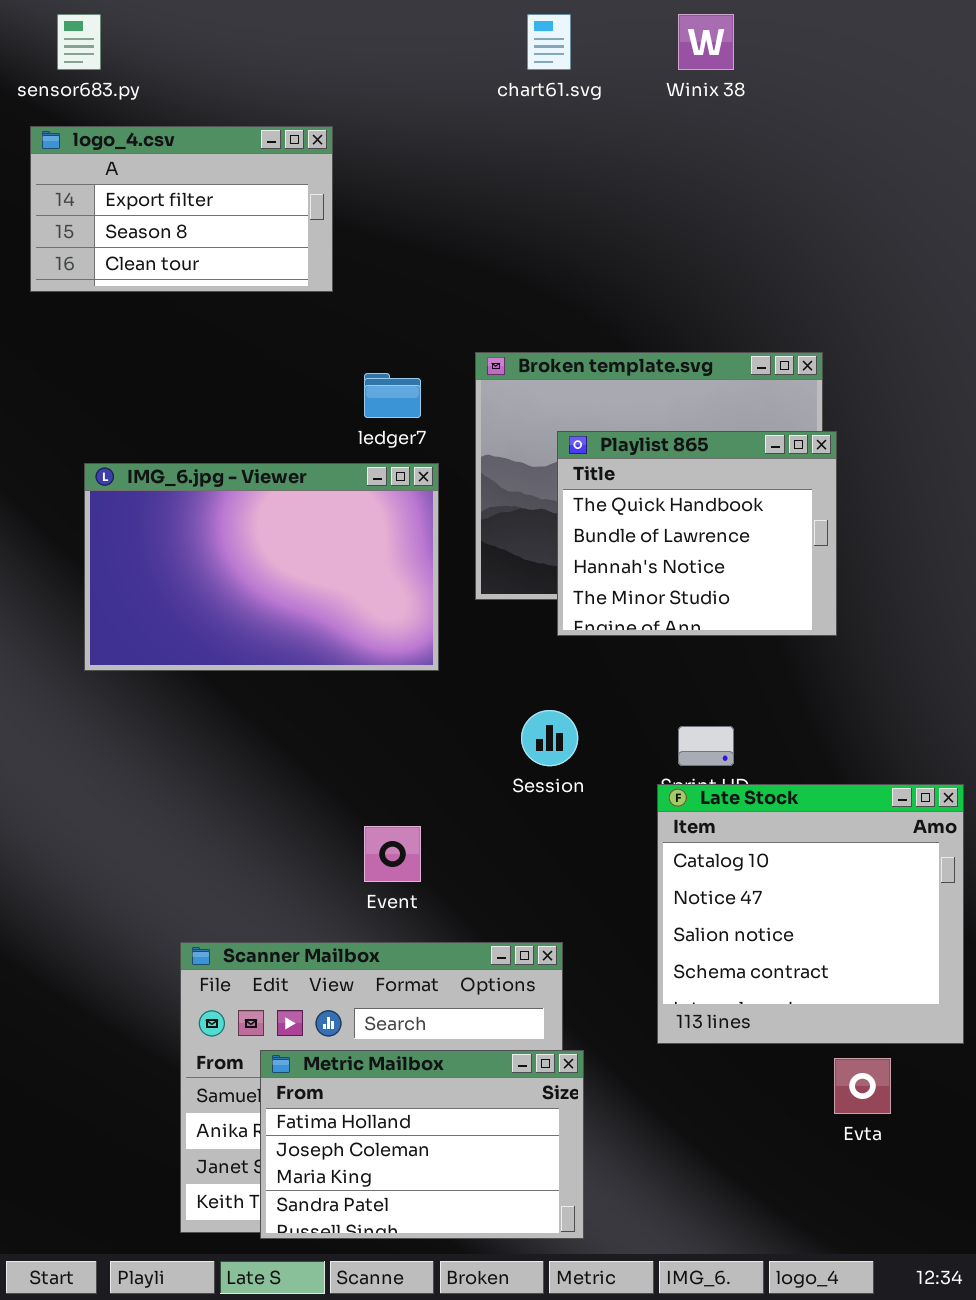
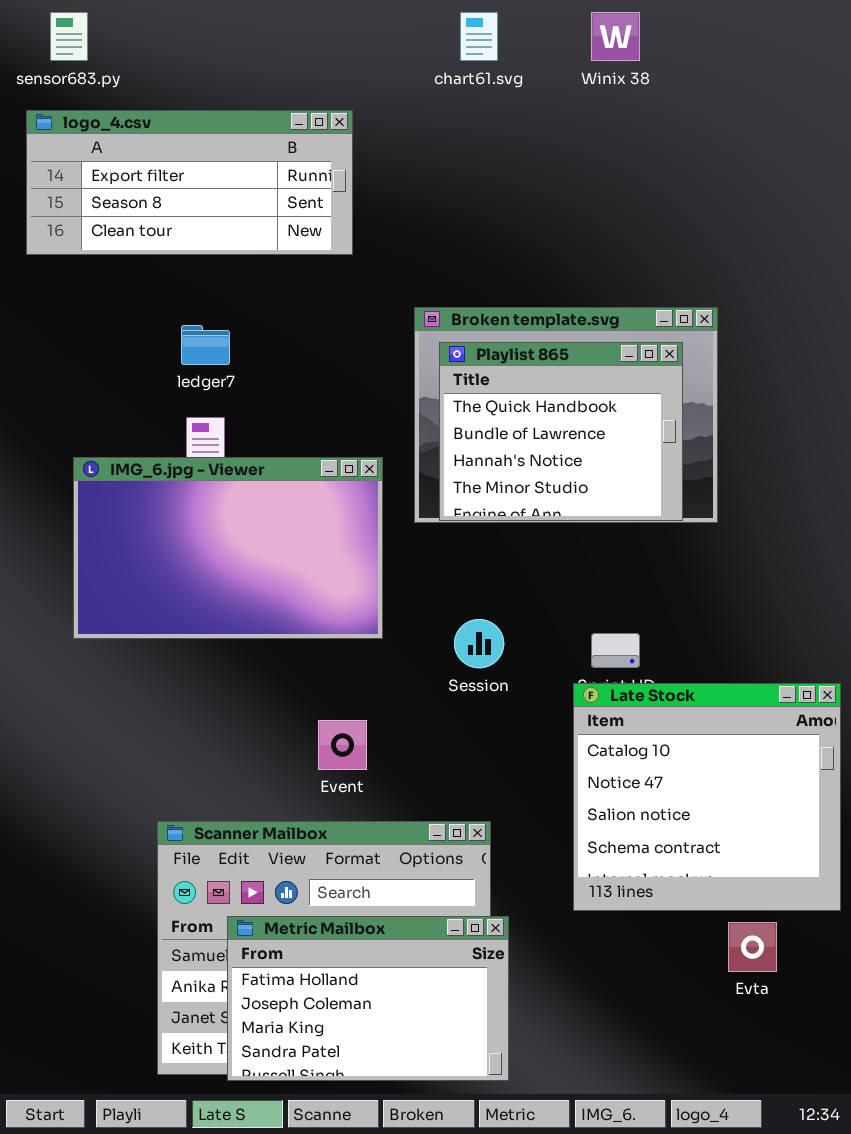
logo_4.csv: [30,126,333,292] -> [26,110,353,255], resized
ledger7: [364,373,421,418] -> [181,325,230,365], moved
Playlist 865: [557,431,837,636] -> [439,342,683,521], moved
IMG_6.jpg - Viewer: [84,463,439,671] -> [73,457,383,639], moved

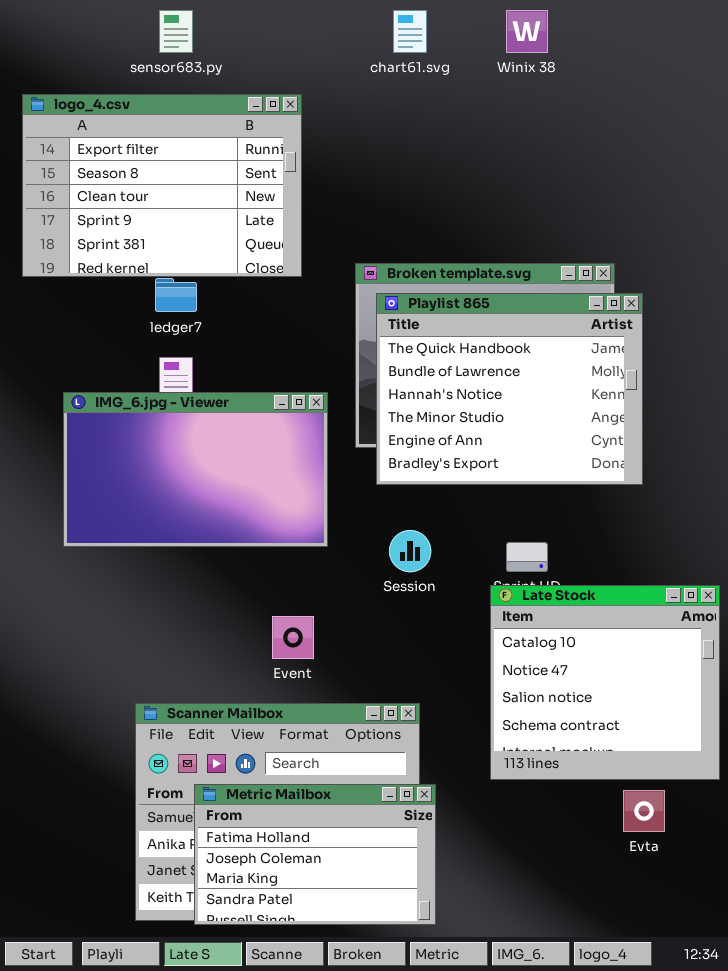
sensor683.py: [50,12,88,61] -> [159,10,193,53], moved
logo_4.csv: [26,110,353,255] -> [22,94,302,277], resized
Playlist 865: [439,342,683,521] -> [376,293,643,485], resized

